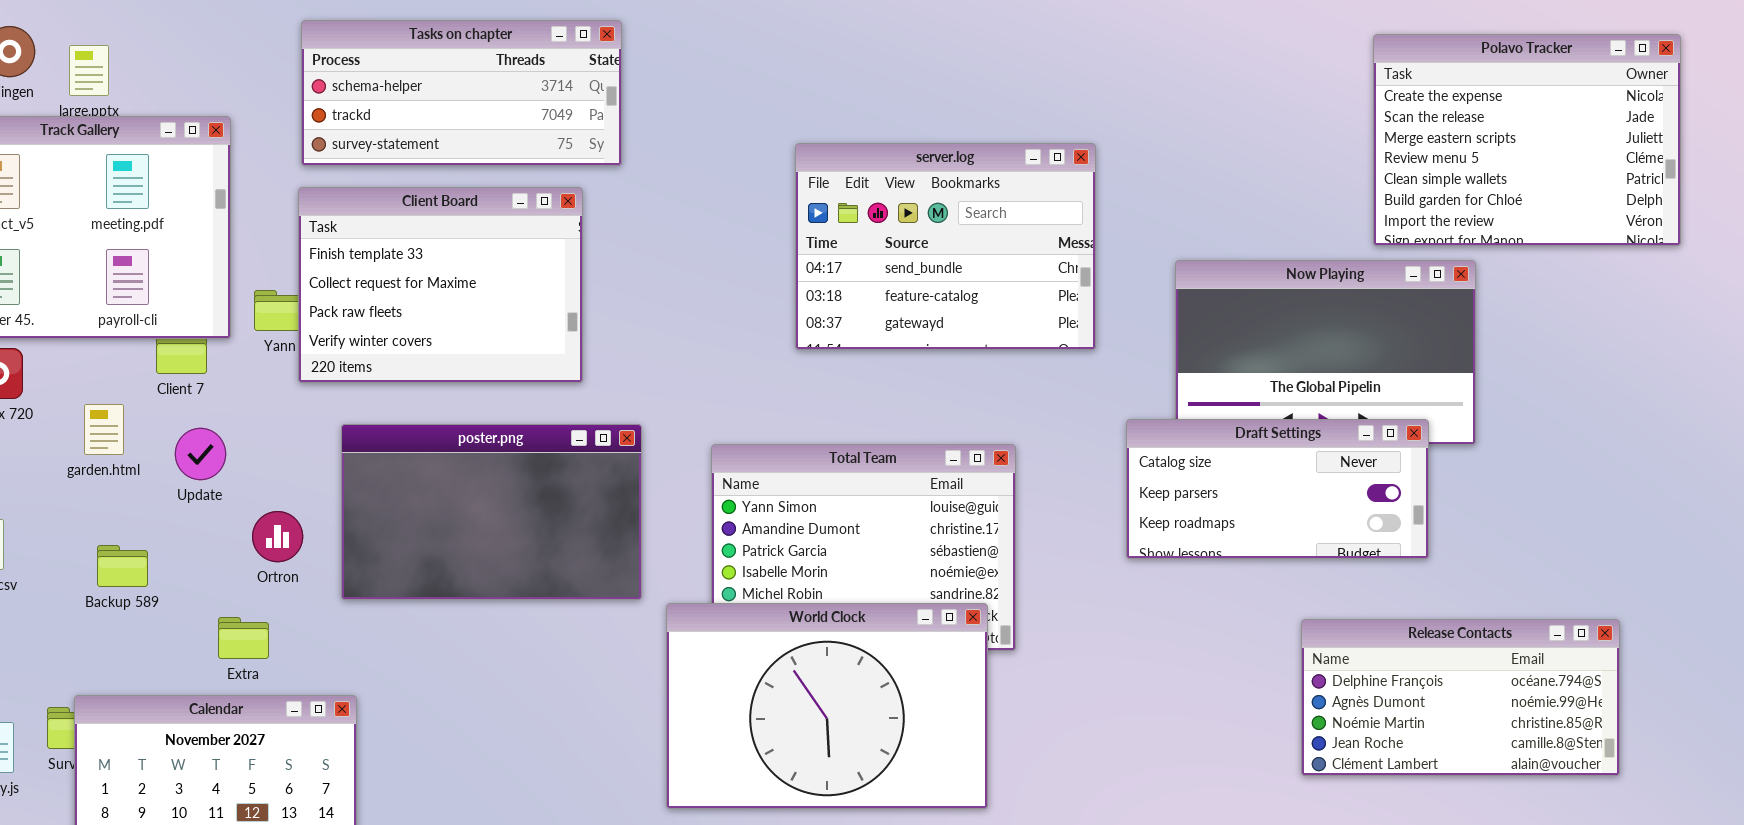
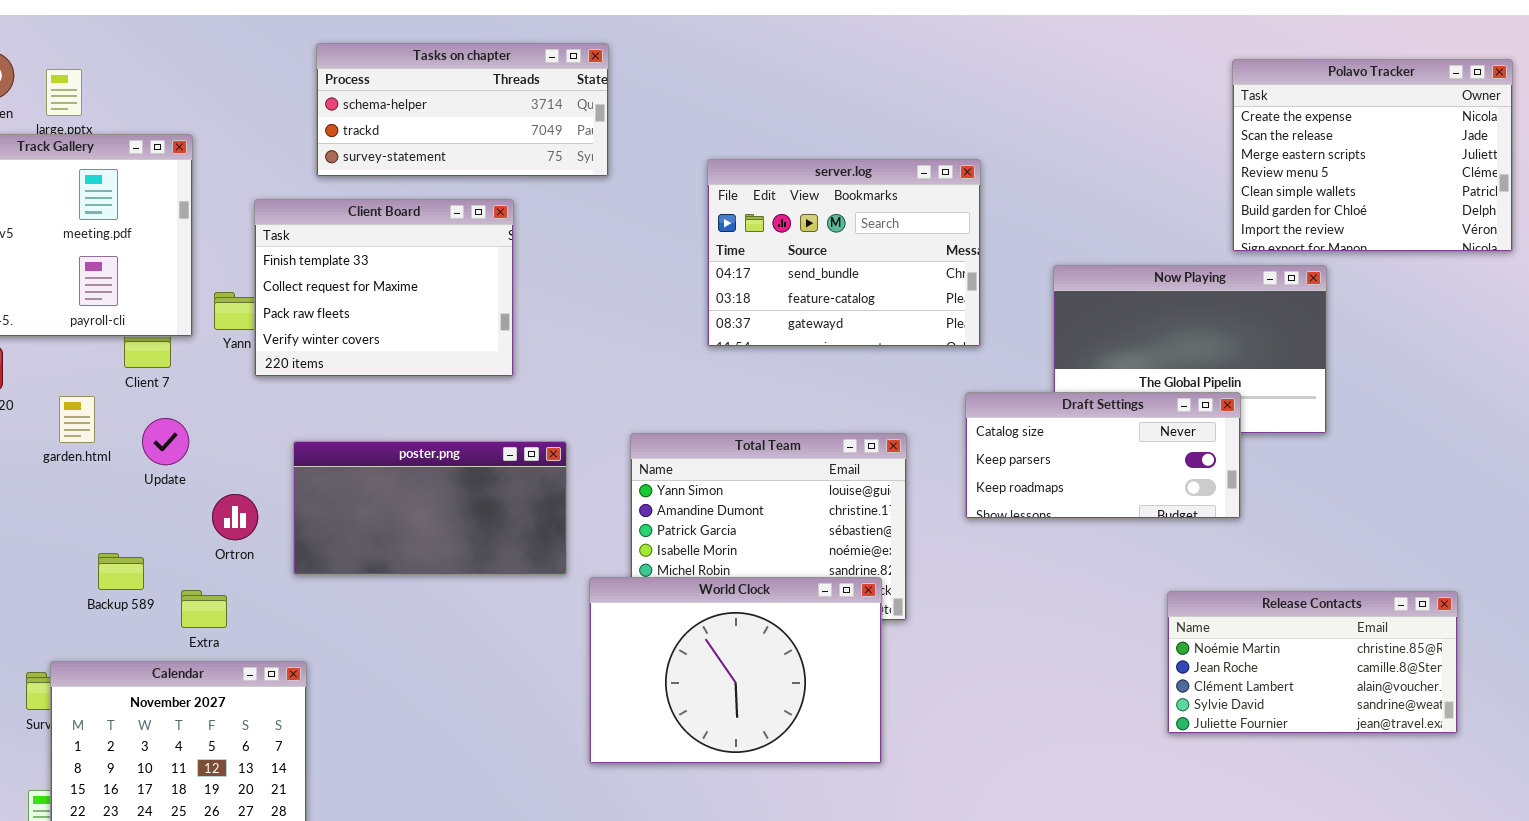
Tasks on chapter: [301,20,622,166] -> [316,43,609,177], moved
Draft Settings: [1126,419,1429,559] -> [965,392,1241,519], moved
poster.png: [341,424,642,600] -> [293,441,567,575], resized
Backup 589: [97,545,148,587] -> [98,553,144,590], moved
Release Contacts: [1301,619,1620,776] -> [1167,591,1458,734], scrolled down 2 rows

